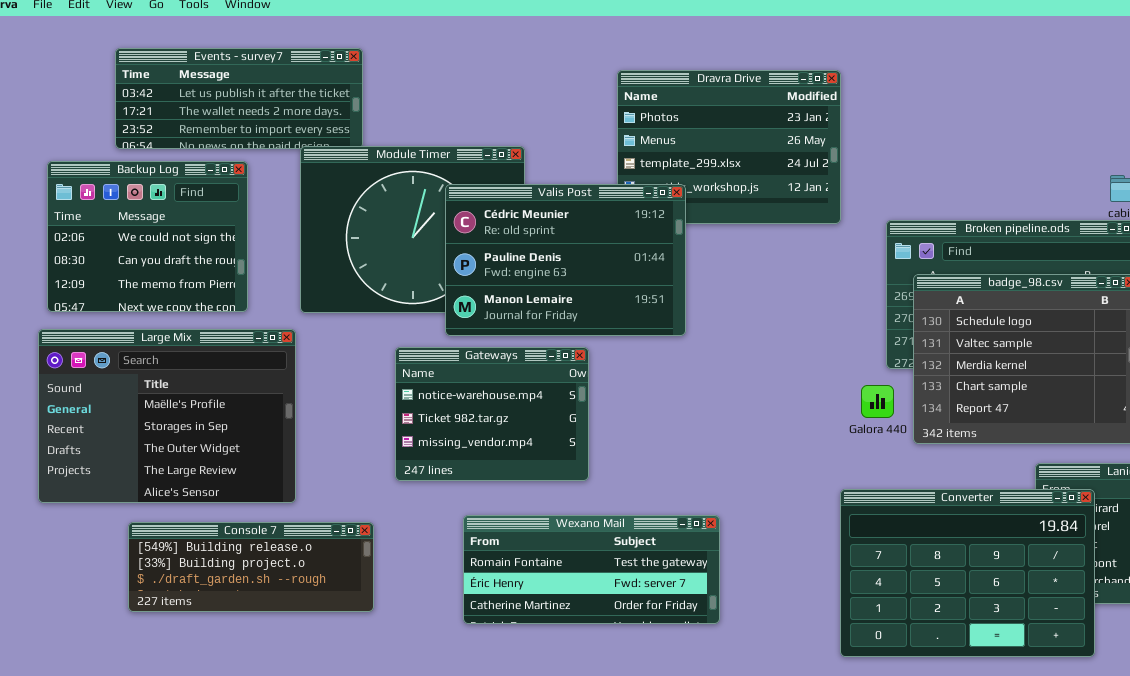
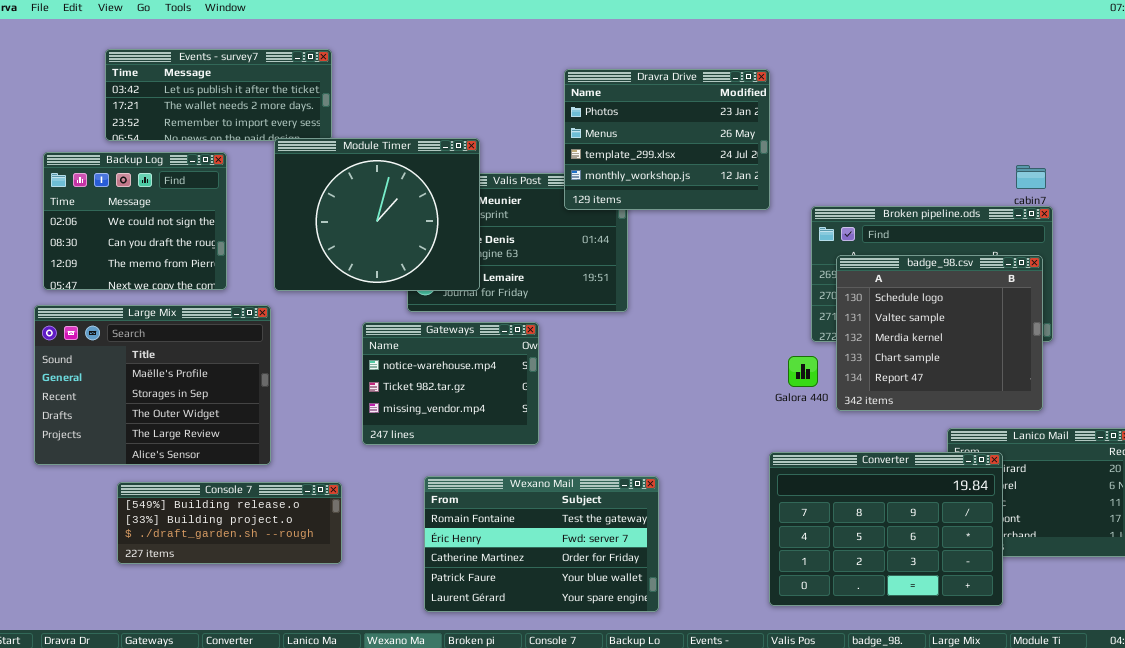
Dravra Drive: [617,70,841,224] -> [564,69,770,210], raised
Module Timer: [300,146,525,313] -> [274,138,480,291], raised
Wexano Mail: [463,515,720,624] -> [424,476,659,612], resized

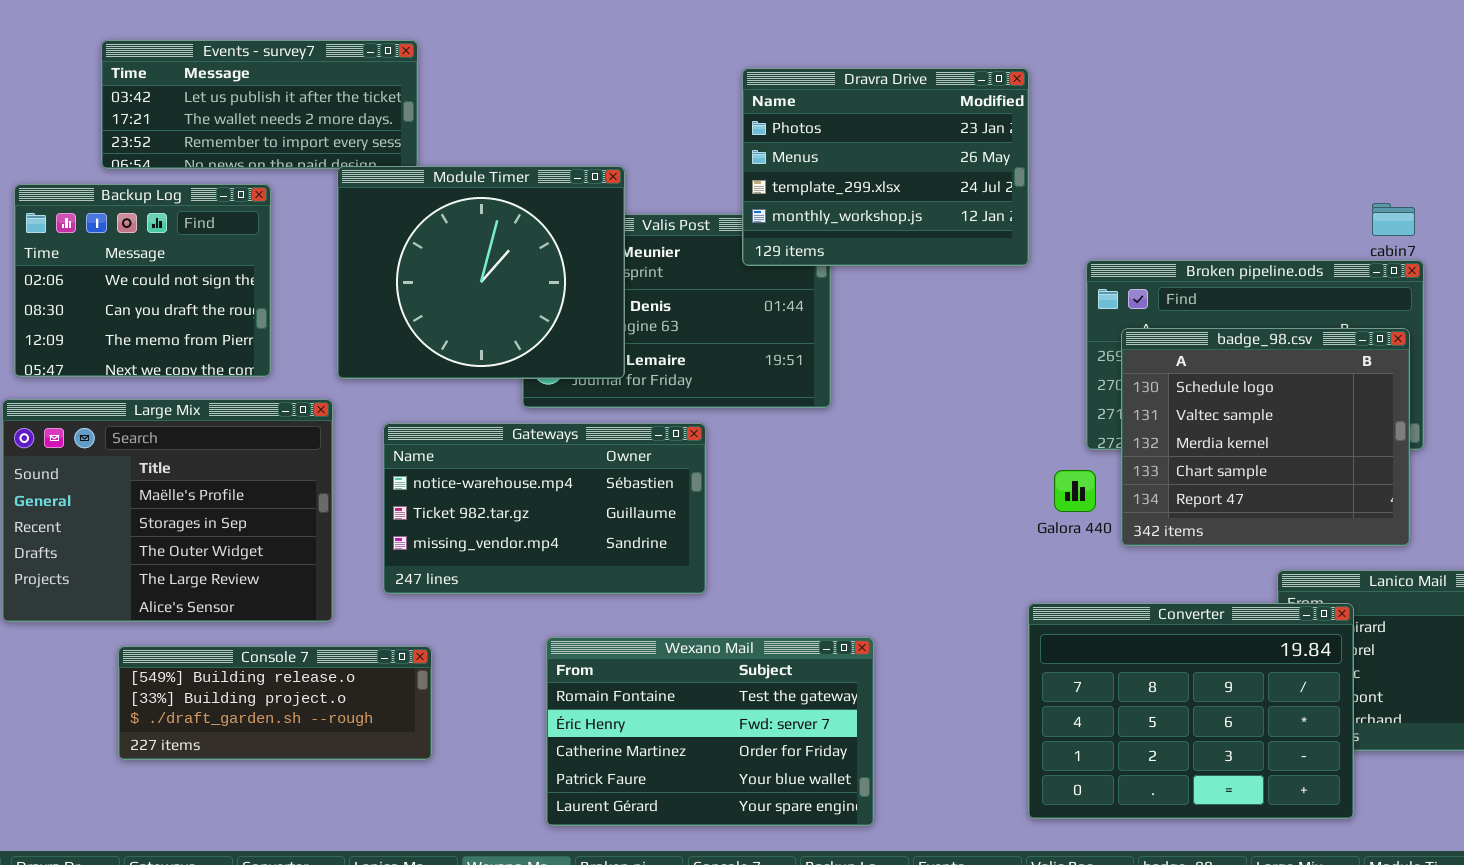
Gateways: [362,322,539,445] -> [383,423,706,594], resized

